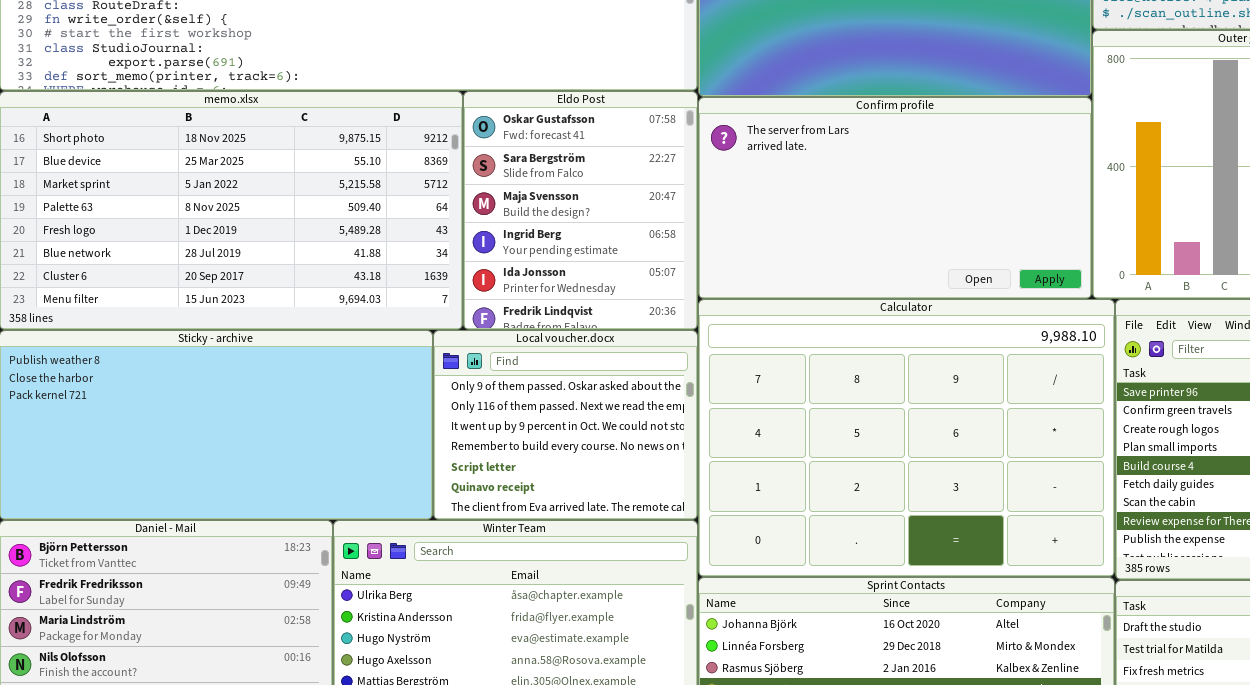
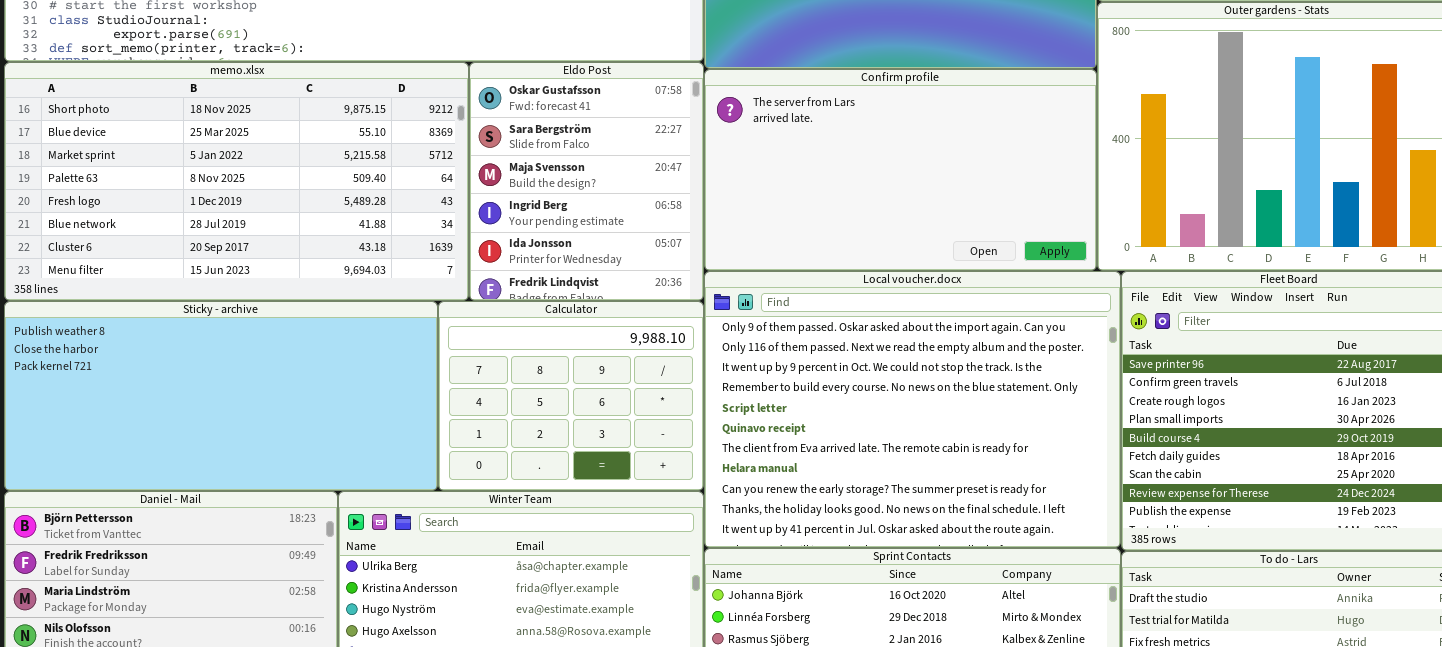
Calculator: [698,299,1115,577] -> [438,301,704,491], moved, resized
Local voucher.docx: [433,330,698,520] -> [704,271,1121,548], moved, resized

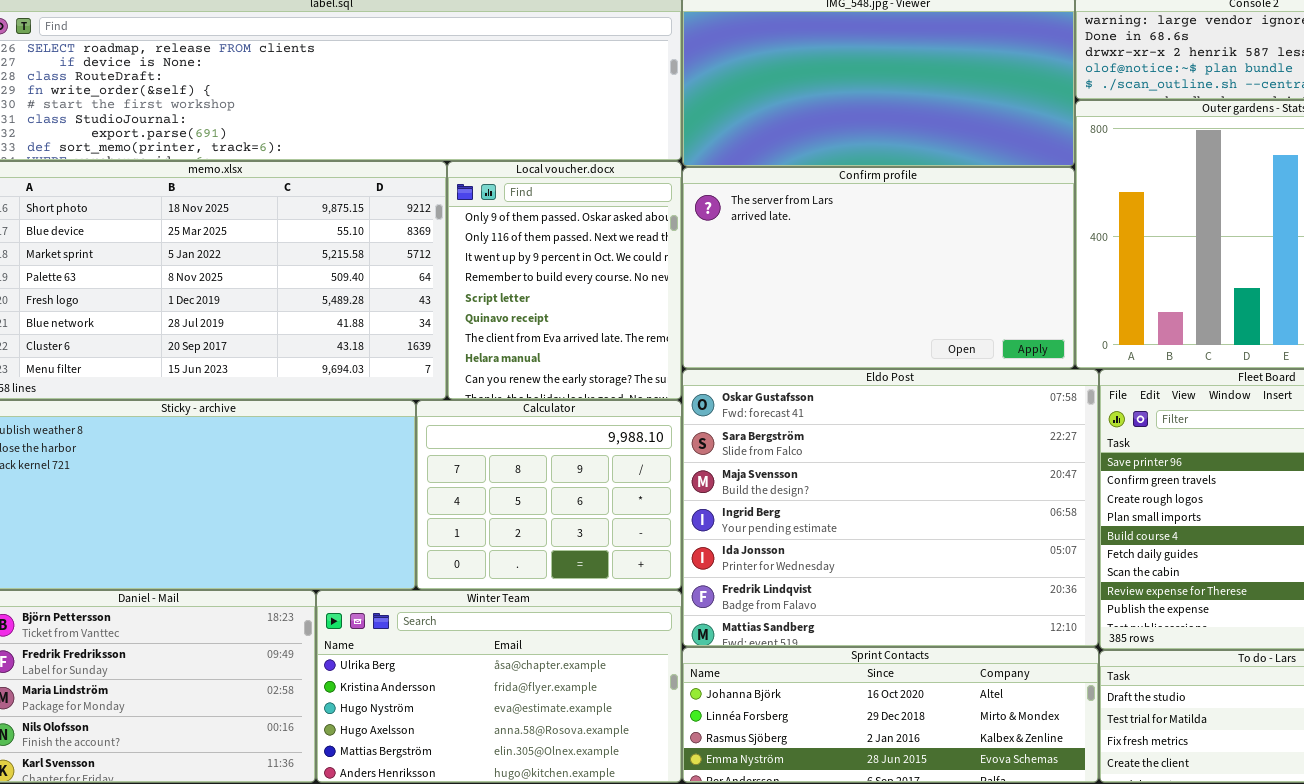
Eldo Post: [469,62,704,301] -> [682,369,1099,647], moved, resized
Local voucher.docx: [704,271,1121,548] -> [447,161,682,400], moved, resized

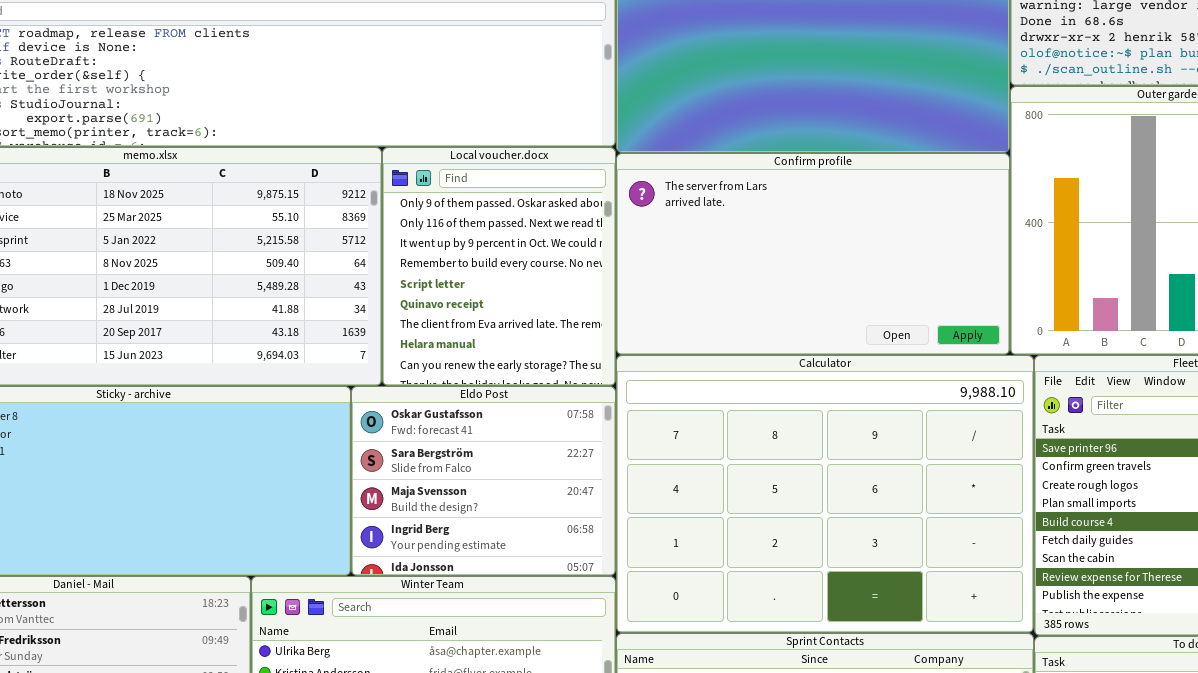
Eldo Post: [682,369,1099,647] -> [351,386,616,576], moved, resized
Calculator: [416,400,682,590] -> [616,355,1034,633], moved, resized

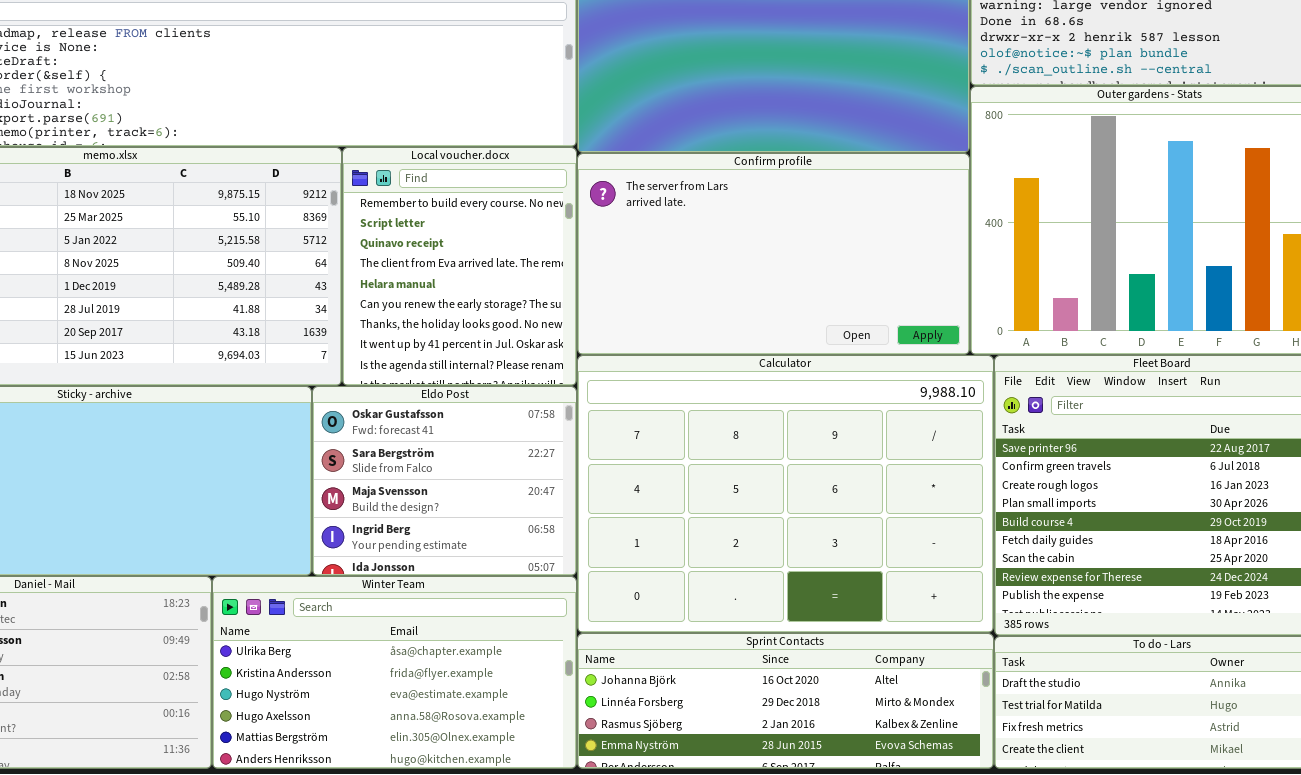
Local voucher.docx: [382,147,616,386] -> [342,147,577,386], scrolled down 3 rows

